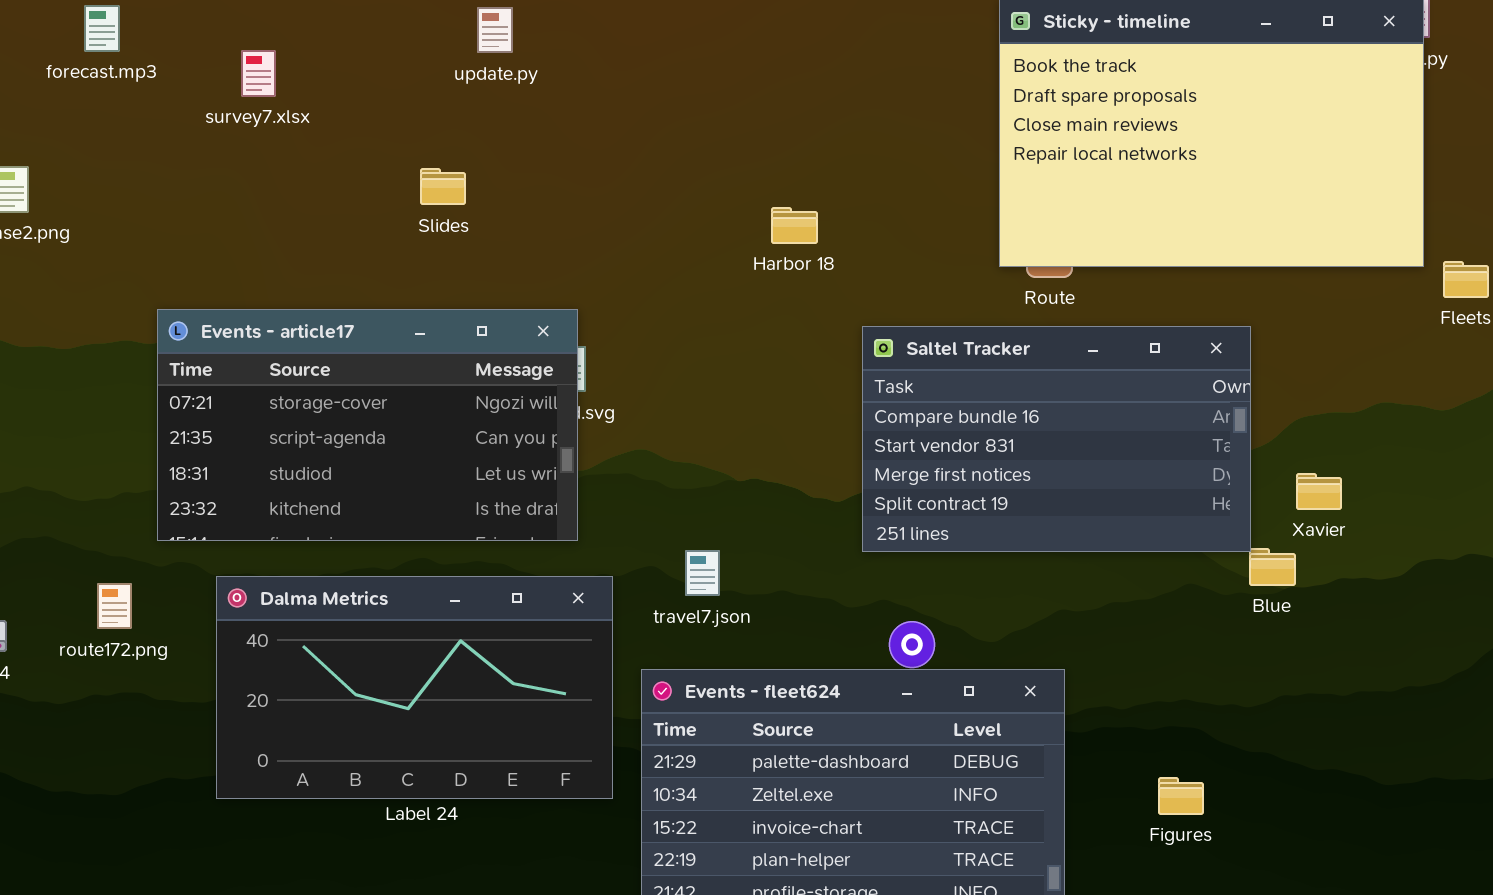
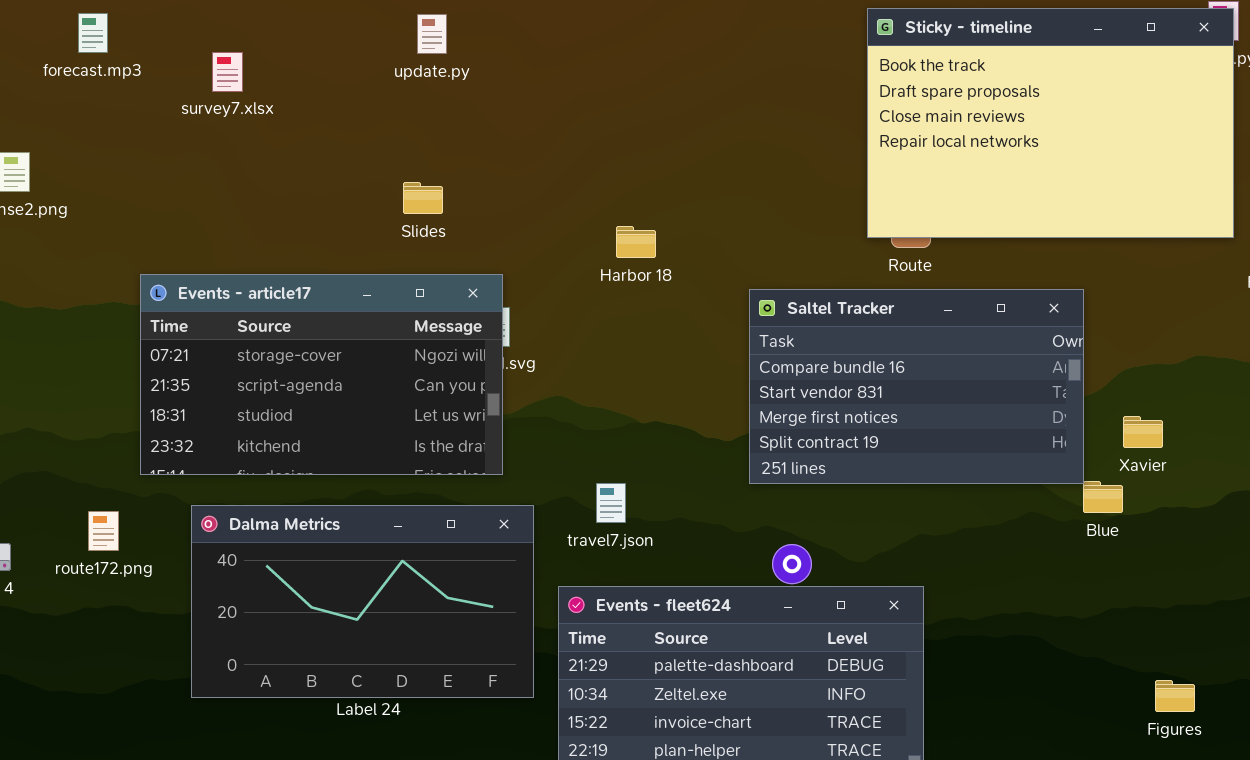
Slides: [420,168,466,205] -> [403,182,443,214], moved
Harbor 18: [771,207,818,244] -> [616,226,656,258], moved
Figures: [1158,777,1204,815] -> [1155,680,1195,712], moved

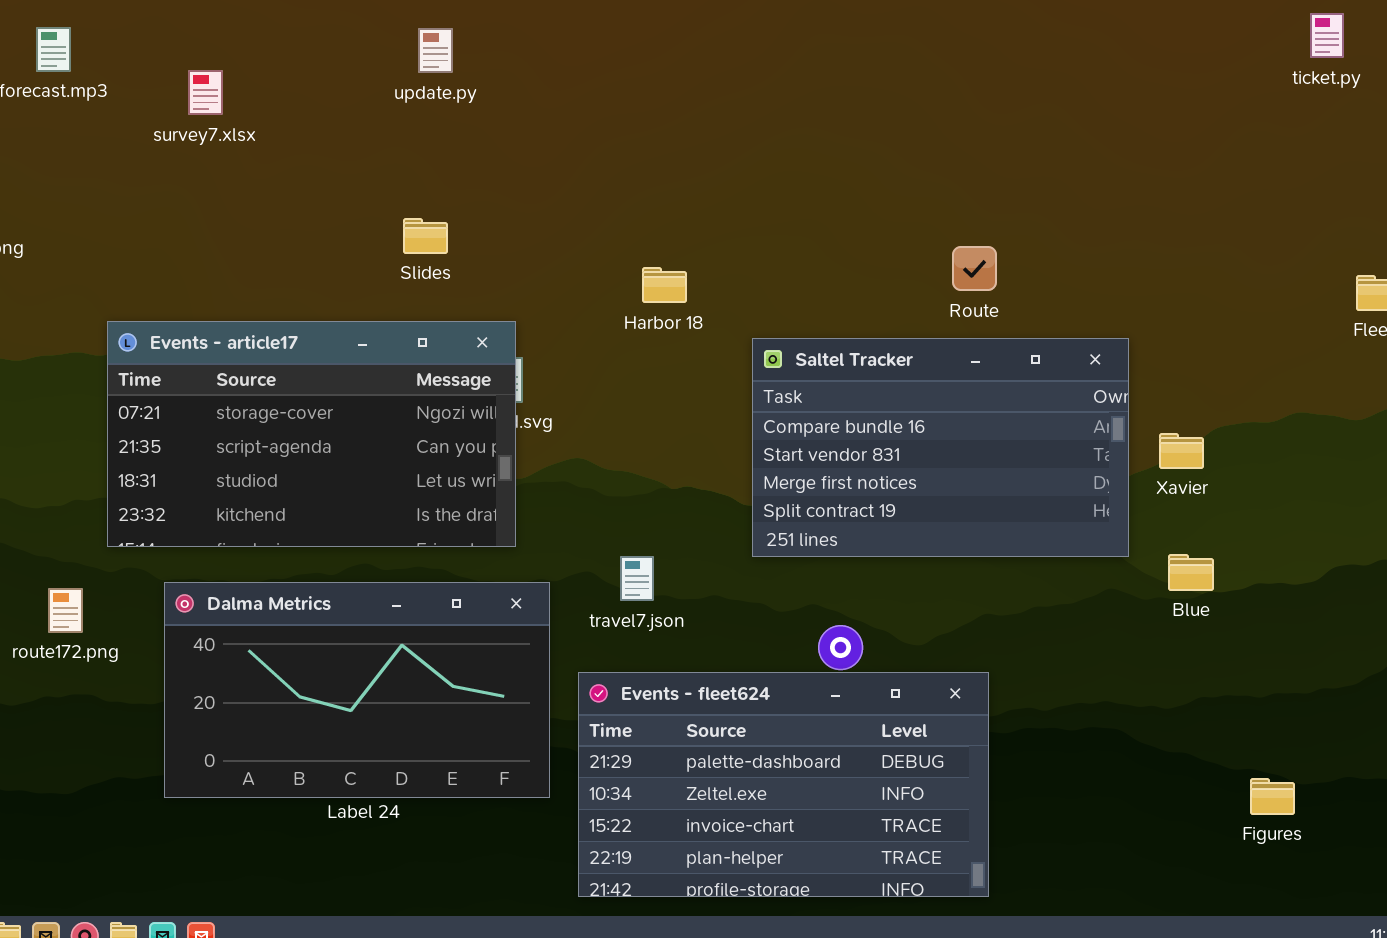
Sticky - timeline: [867,8,1234,238] -> none, closed
Saltel Tracker: [749,289,1084,484] -> [752,338,1129,557], moved
Xavier: [1123,416,1163,448] -> [1159,433,1204,469], moved

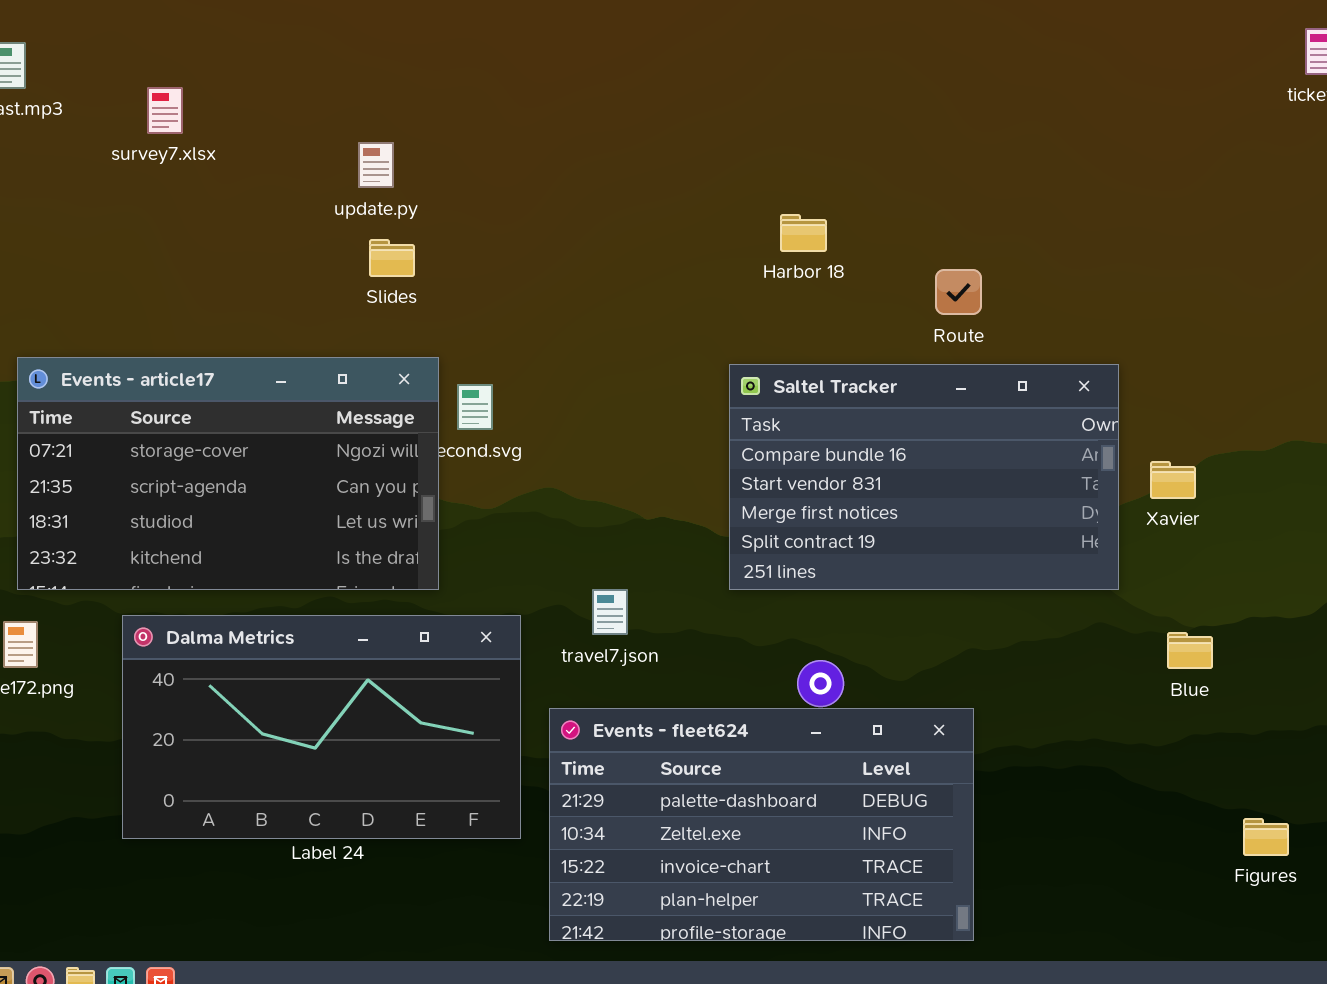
update.py: [418,28,453,73] -> [358,142,394,188], moved
Harbor 18: [642,267,687,303] -> [780,214,827,252], moved
Events - article17: [107,321,516,547] -> [17,357,439,590], moved
Blue: [1168,554,1214,591] -> [1167,632,1213,669], moved

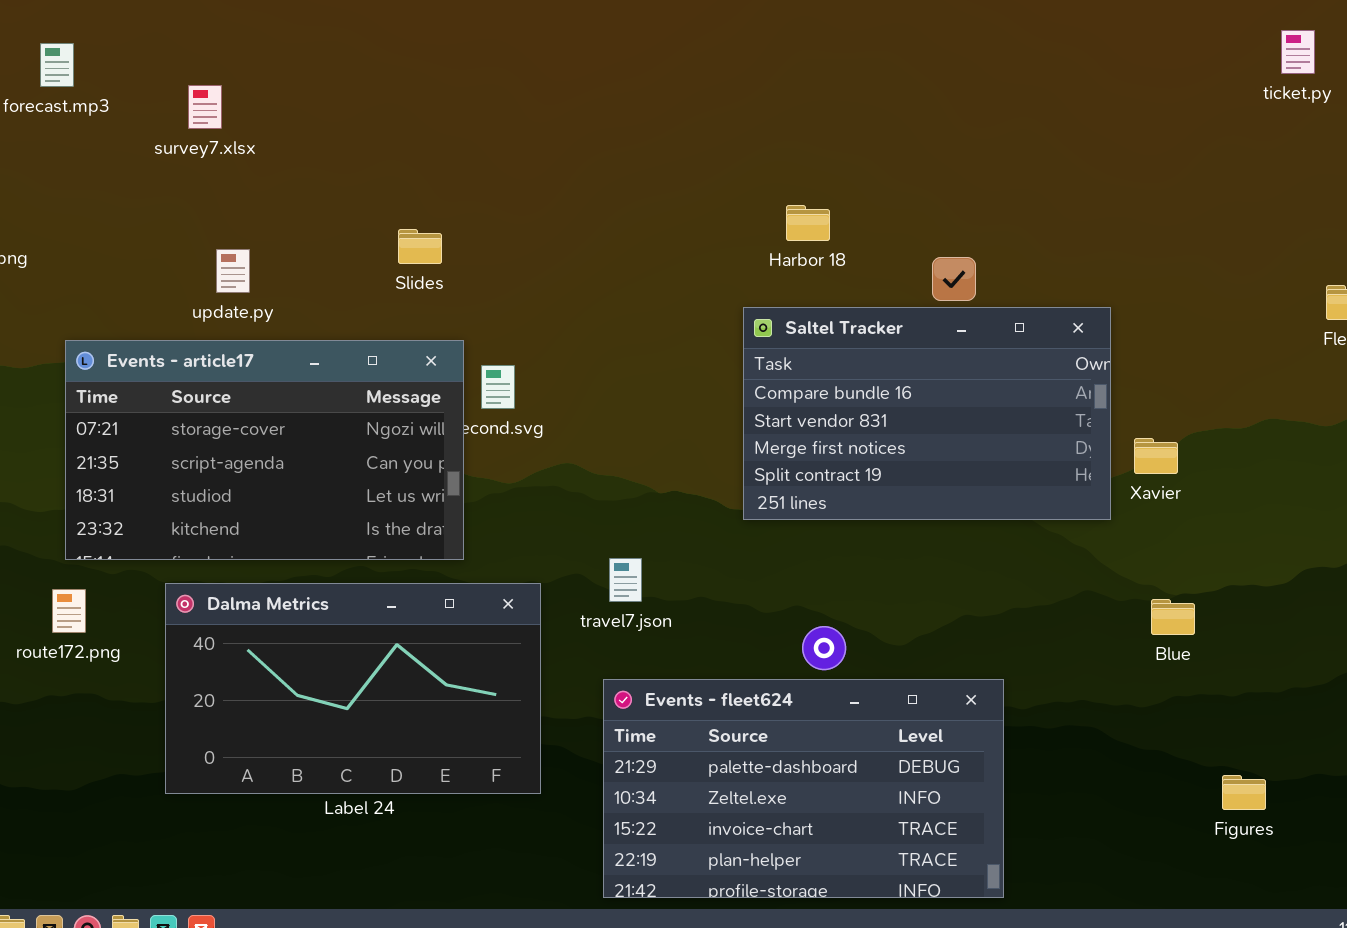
update.py: [358,142,394,188] -> [216,249,250,293], moved
Saltel Tracker: [729,364,1119,590] -> [743,307,1111,520], moved
Events - fleet624: [549,708,974,941] -> [603,679,1004,898], moved

